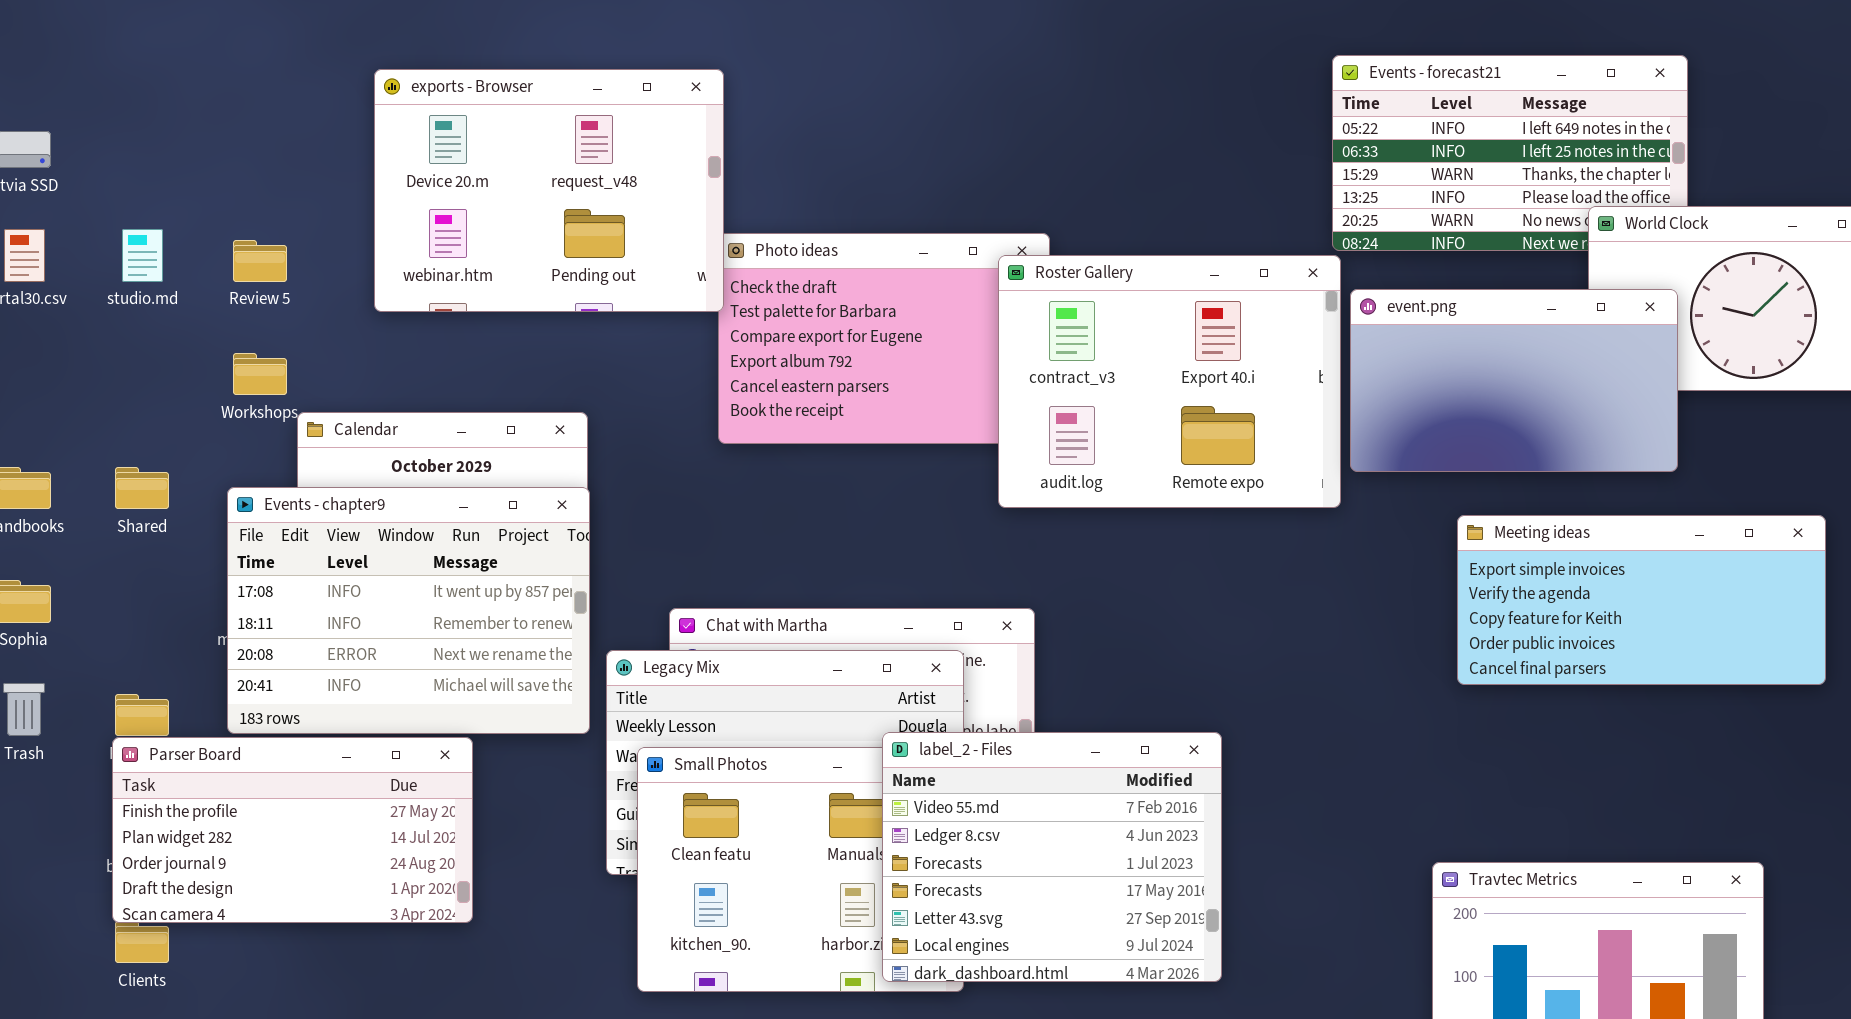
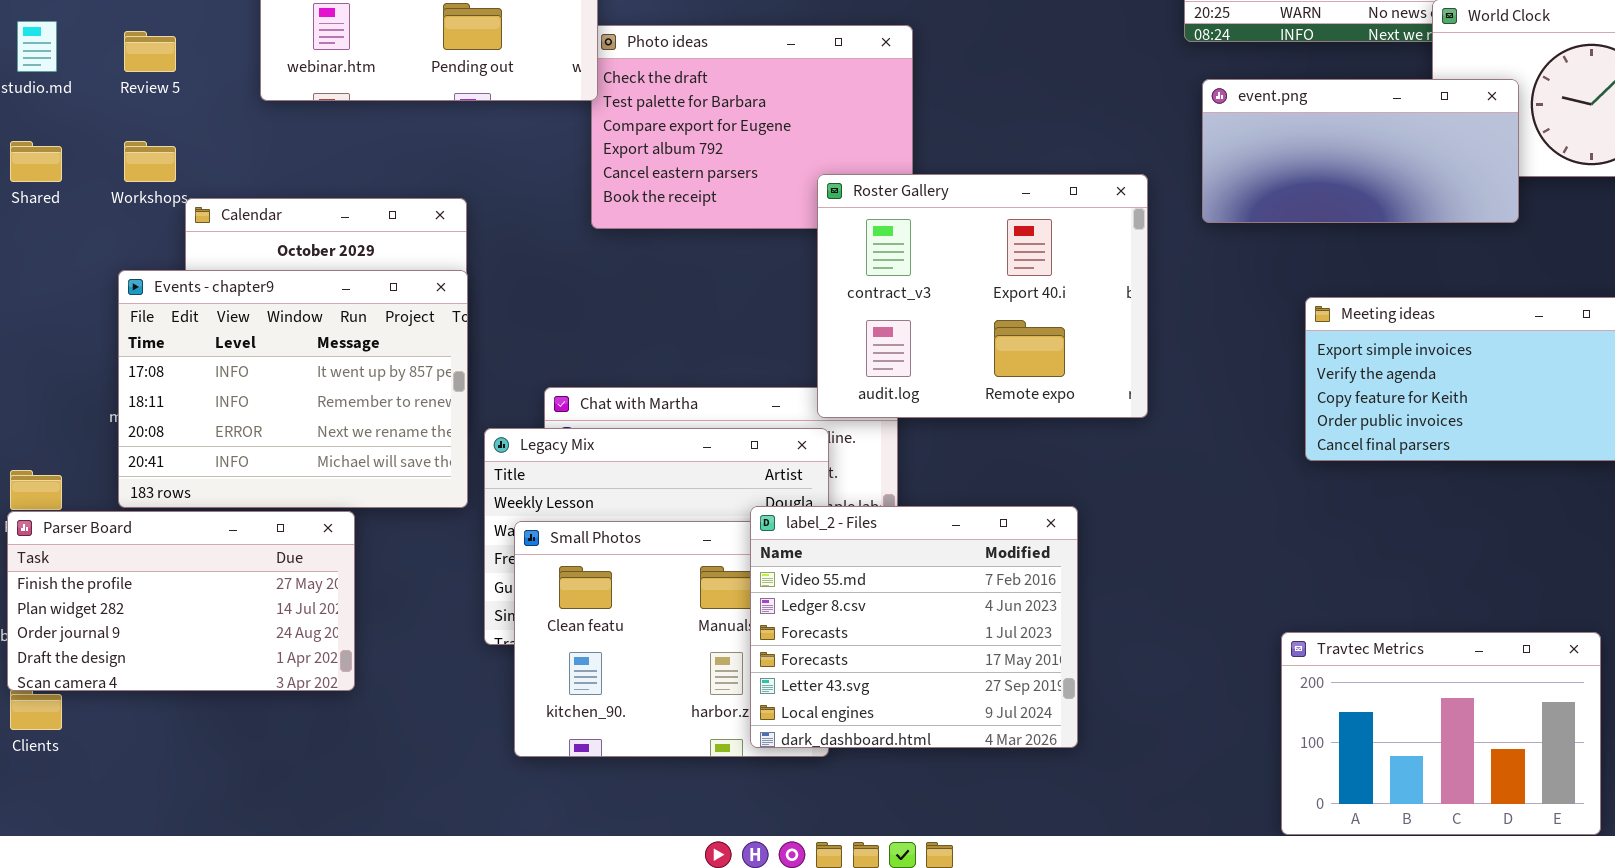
Roster Gallery: [998,255,1341,508] -> [817,174,1148,418], moved
event.png: [1350,289,1678,472] -> [1202,79,1519,223], resized
Shared: [115,467,169,509] -> [10,141,62,182], moved

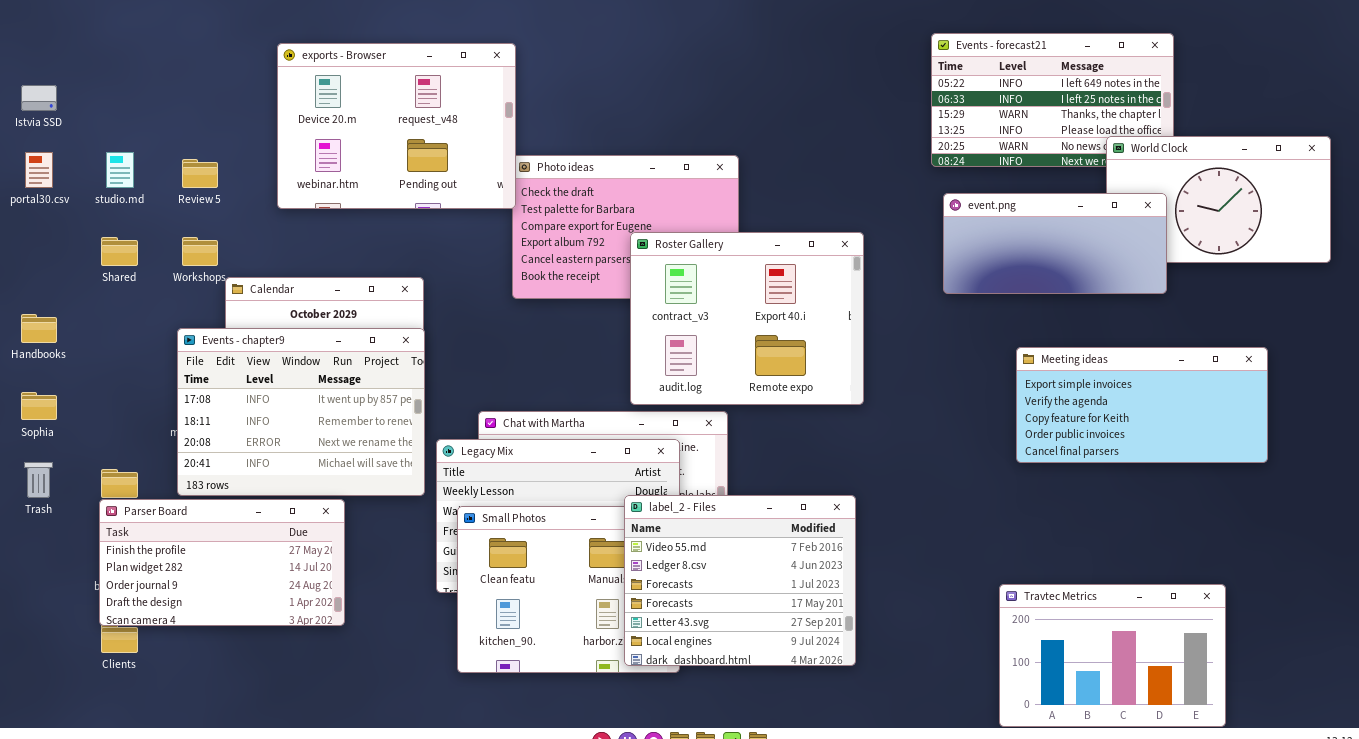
Roster Gallery: [817,174,1148,418] -> [630,232,864,405], moved

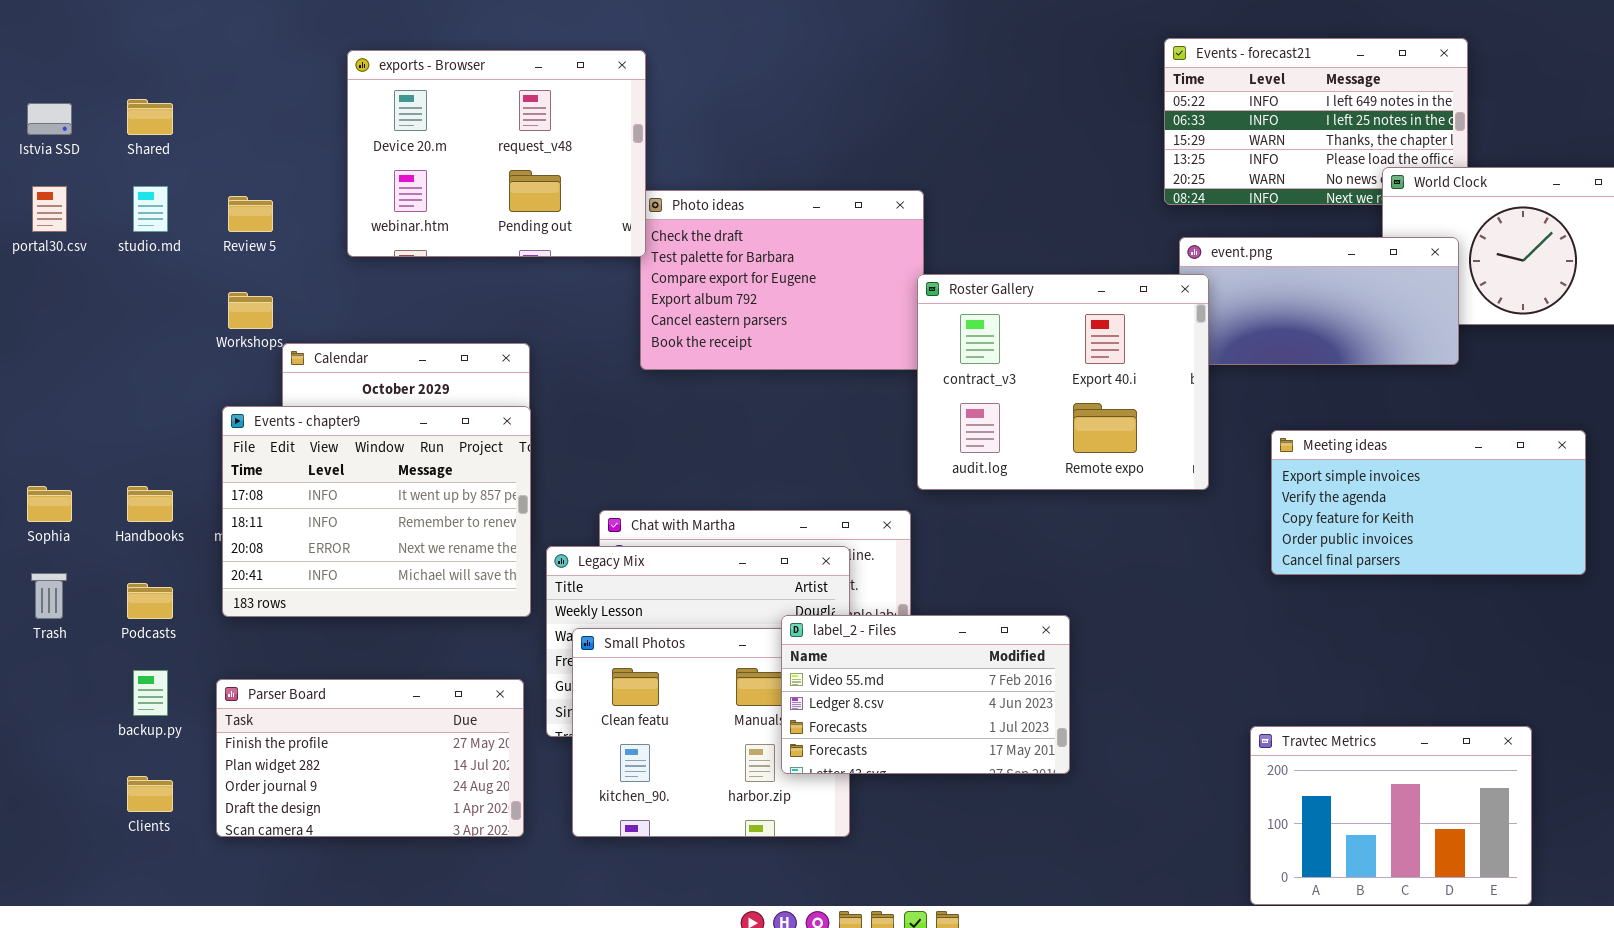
Roster Gallery: [630,232,864,405] -> [917,274,1209,490], moved
Shared: [101,237,138,266] -> [127,99,173,135], moved
Handbooks: [21,314,57,343] -> [127,486,173,522], moved
label_2 - Files: [624,495,856,666] -> [781,615,1070,774], resized
Parser Board: [99,499,345,626] -> [216,679,524,837], moved

